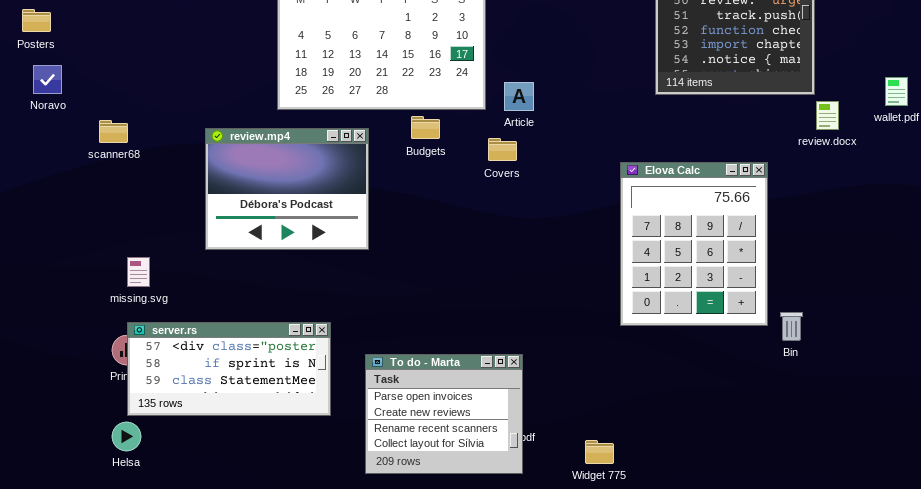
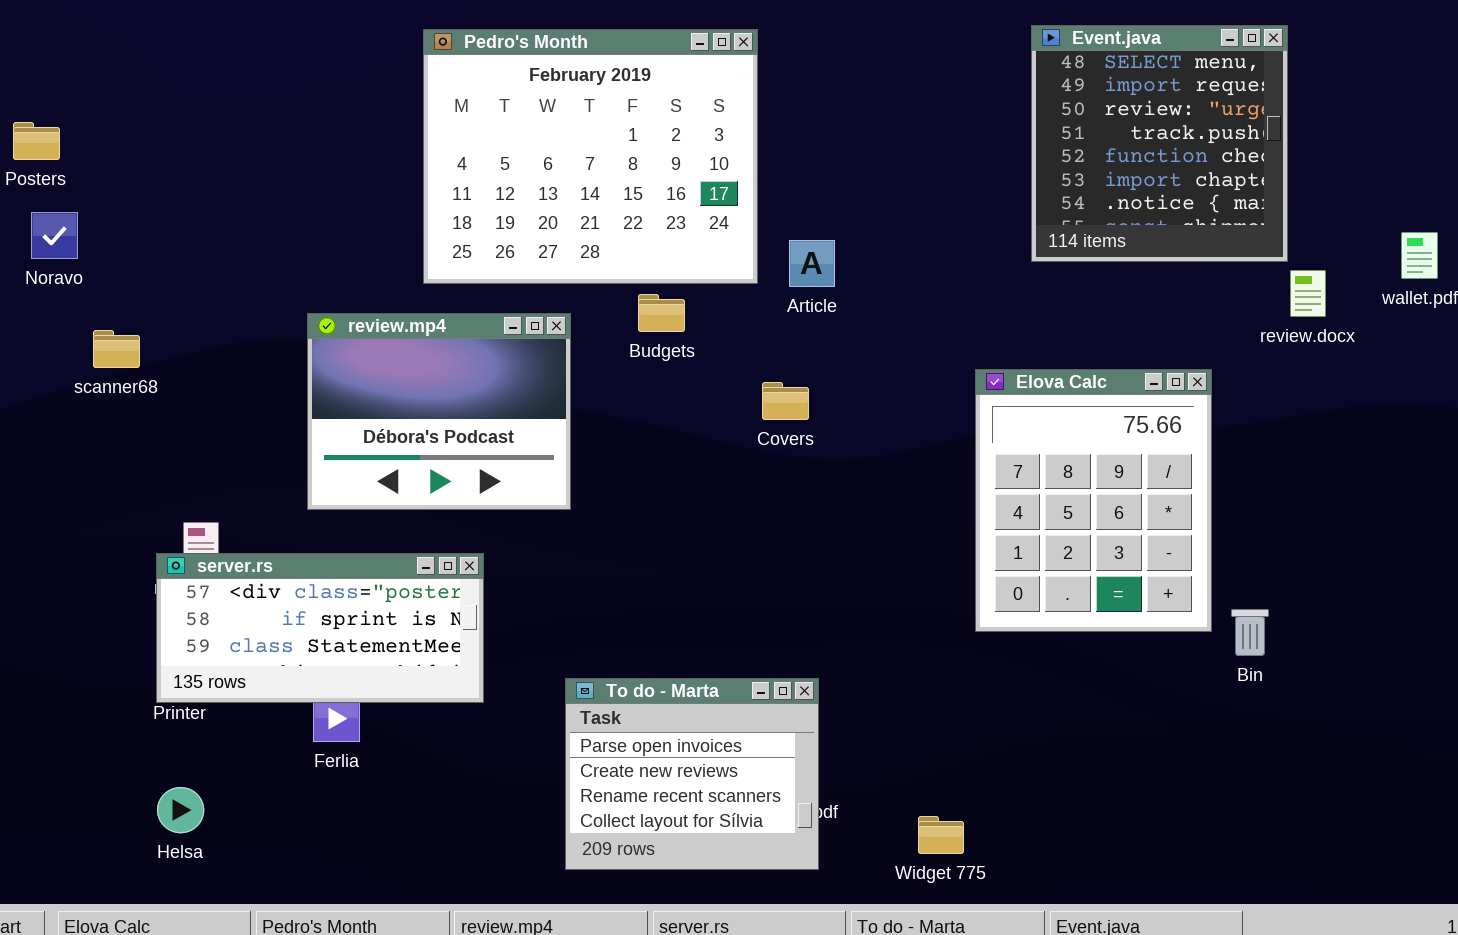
scanner68: [99,120,128,143] -> [93,330,140,368], moved
Covers: [488,138,517,161] -> [762,382,809,420], moved
server.rs: [127,322,331,416] -> [156,553,484,703], moved

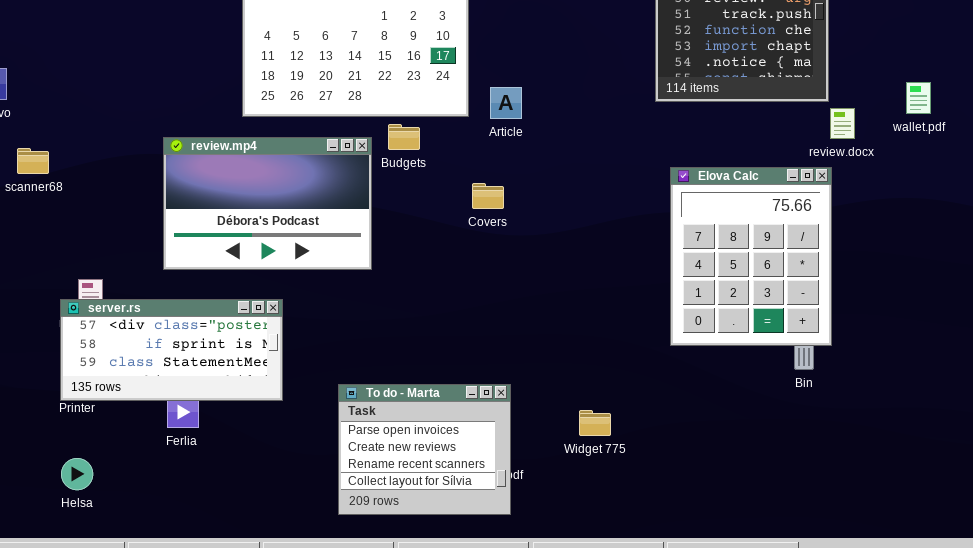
review.mp4: [307,313,571,510] -> [163,137,372,270], resized
Elova Calc: [975,369,1212,632] -> [670,167,832,346], moved
Widget 775: [918,816,964,854] -> [579,410,611,436], moved

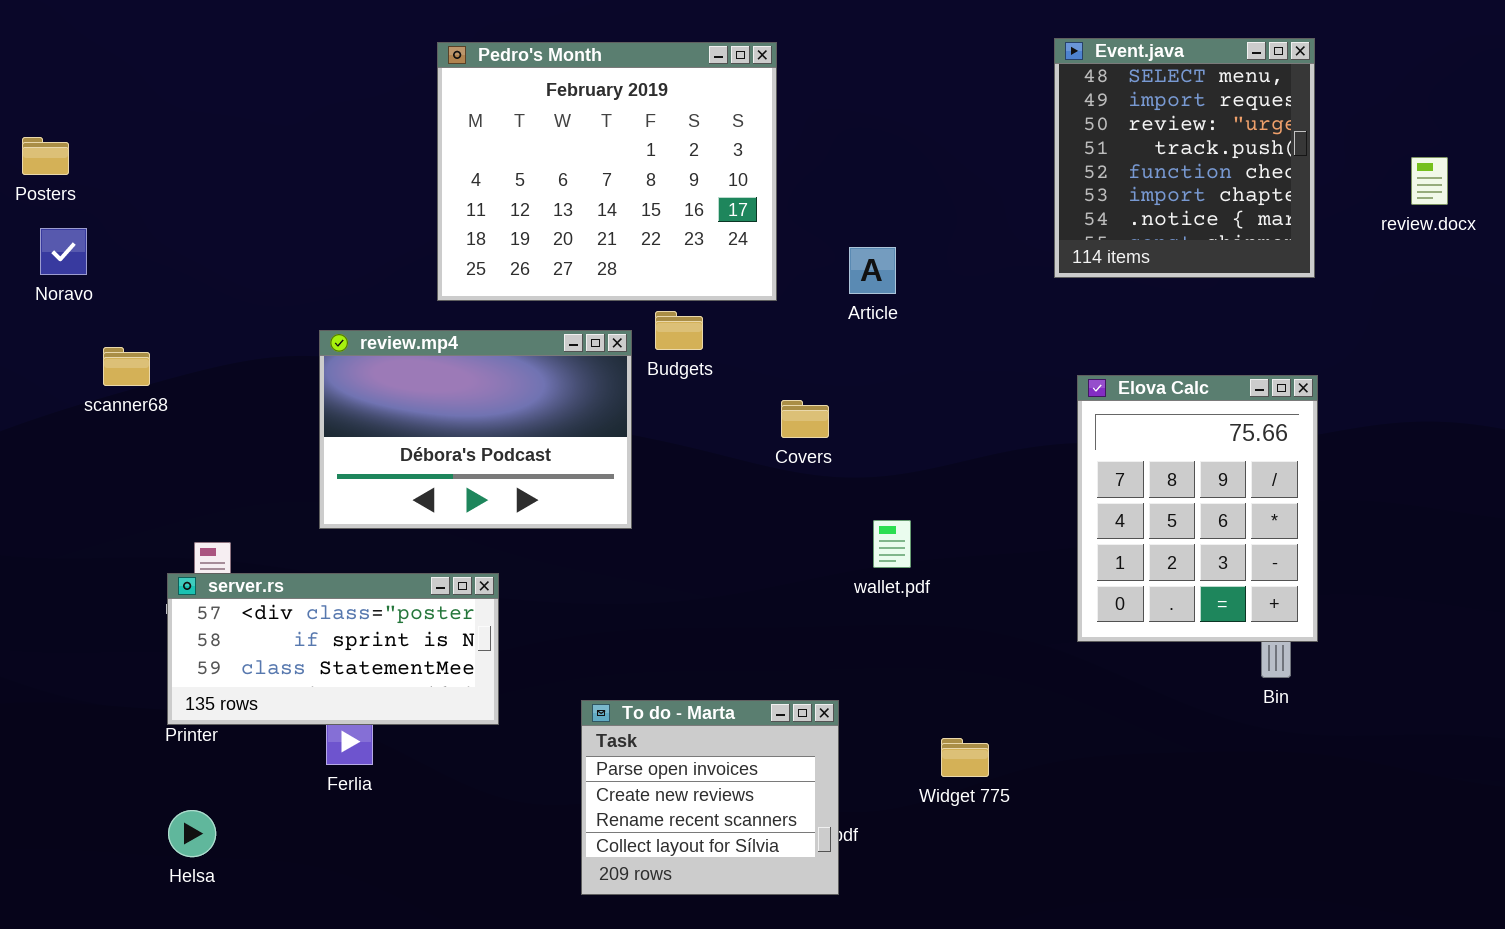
wallet.pdf: [906,82,931,114] -> [873,520,911,568], moved
Article: [490,87,522,119] -> [849,247,896,294], moved
review.docx: [830,108,855,139] -> [1411,157,1448,205], moved

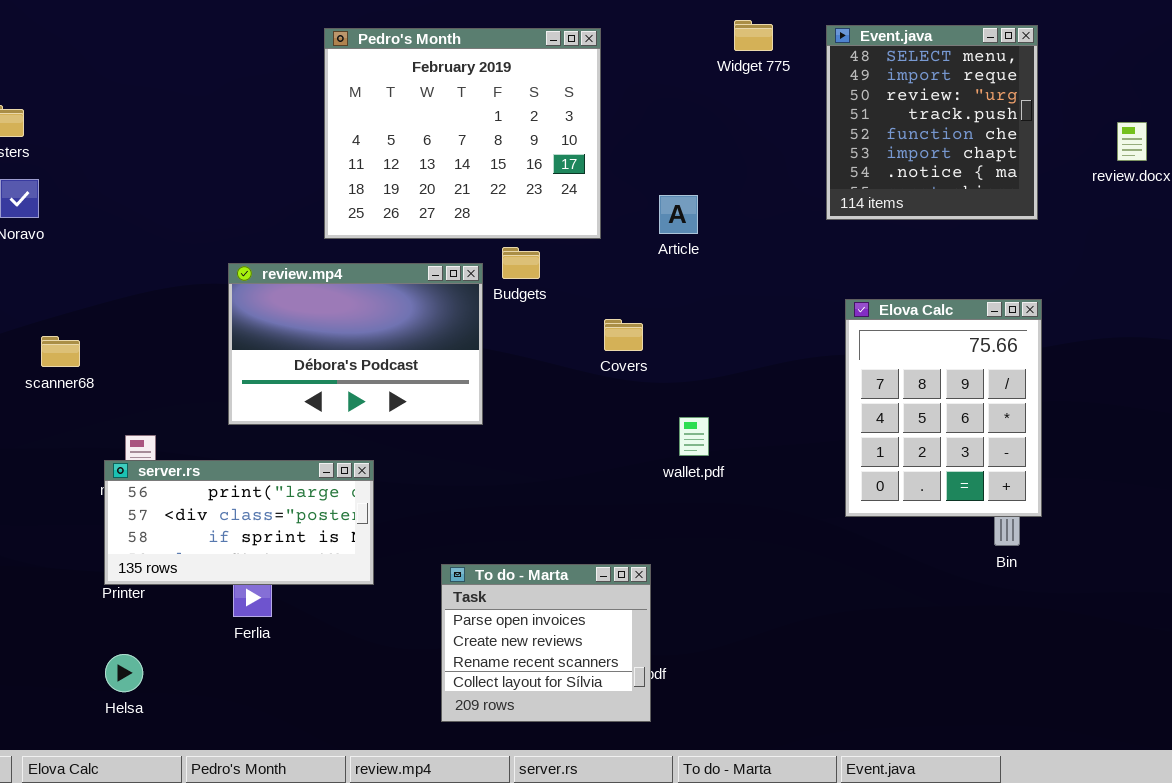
scanner68: [103,347,150,386] -> [41,336,80,367], moved
server.rs: [167,573,499,725] -> [104,460,374,585], scrolled up 1 row
Widget 775: [941,738,989,777] -> [734,20,773,51], moved

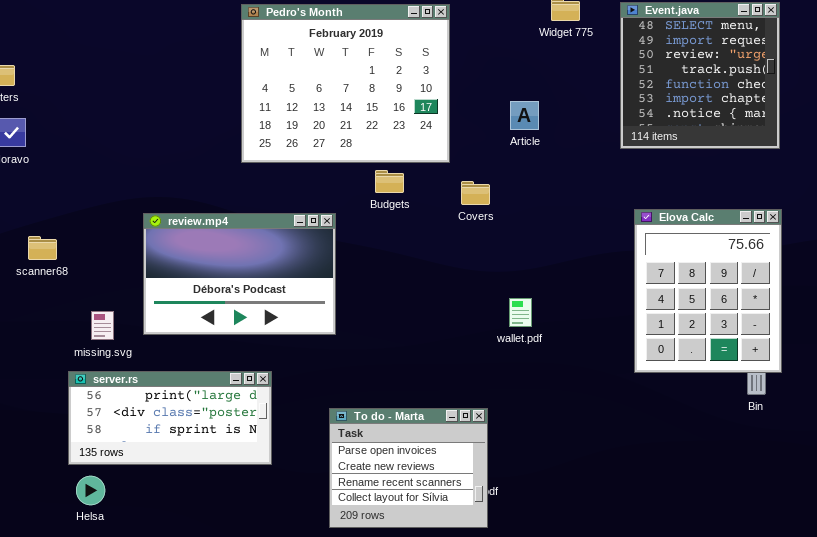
Article: [659,195,698,234] -> [510,101,539,130], moved
review.mp4: [228,263,483,425] -> [143,213,336,335], moved
Covers: [604,319,643,351] -> [461,181,490,205], moved
server.rs: [104,460,374,585] -> [68,371,272,465], moved

